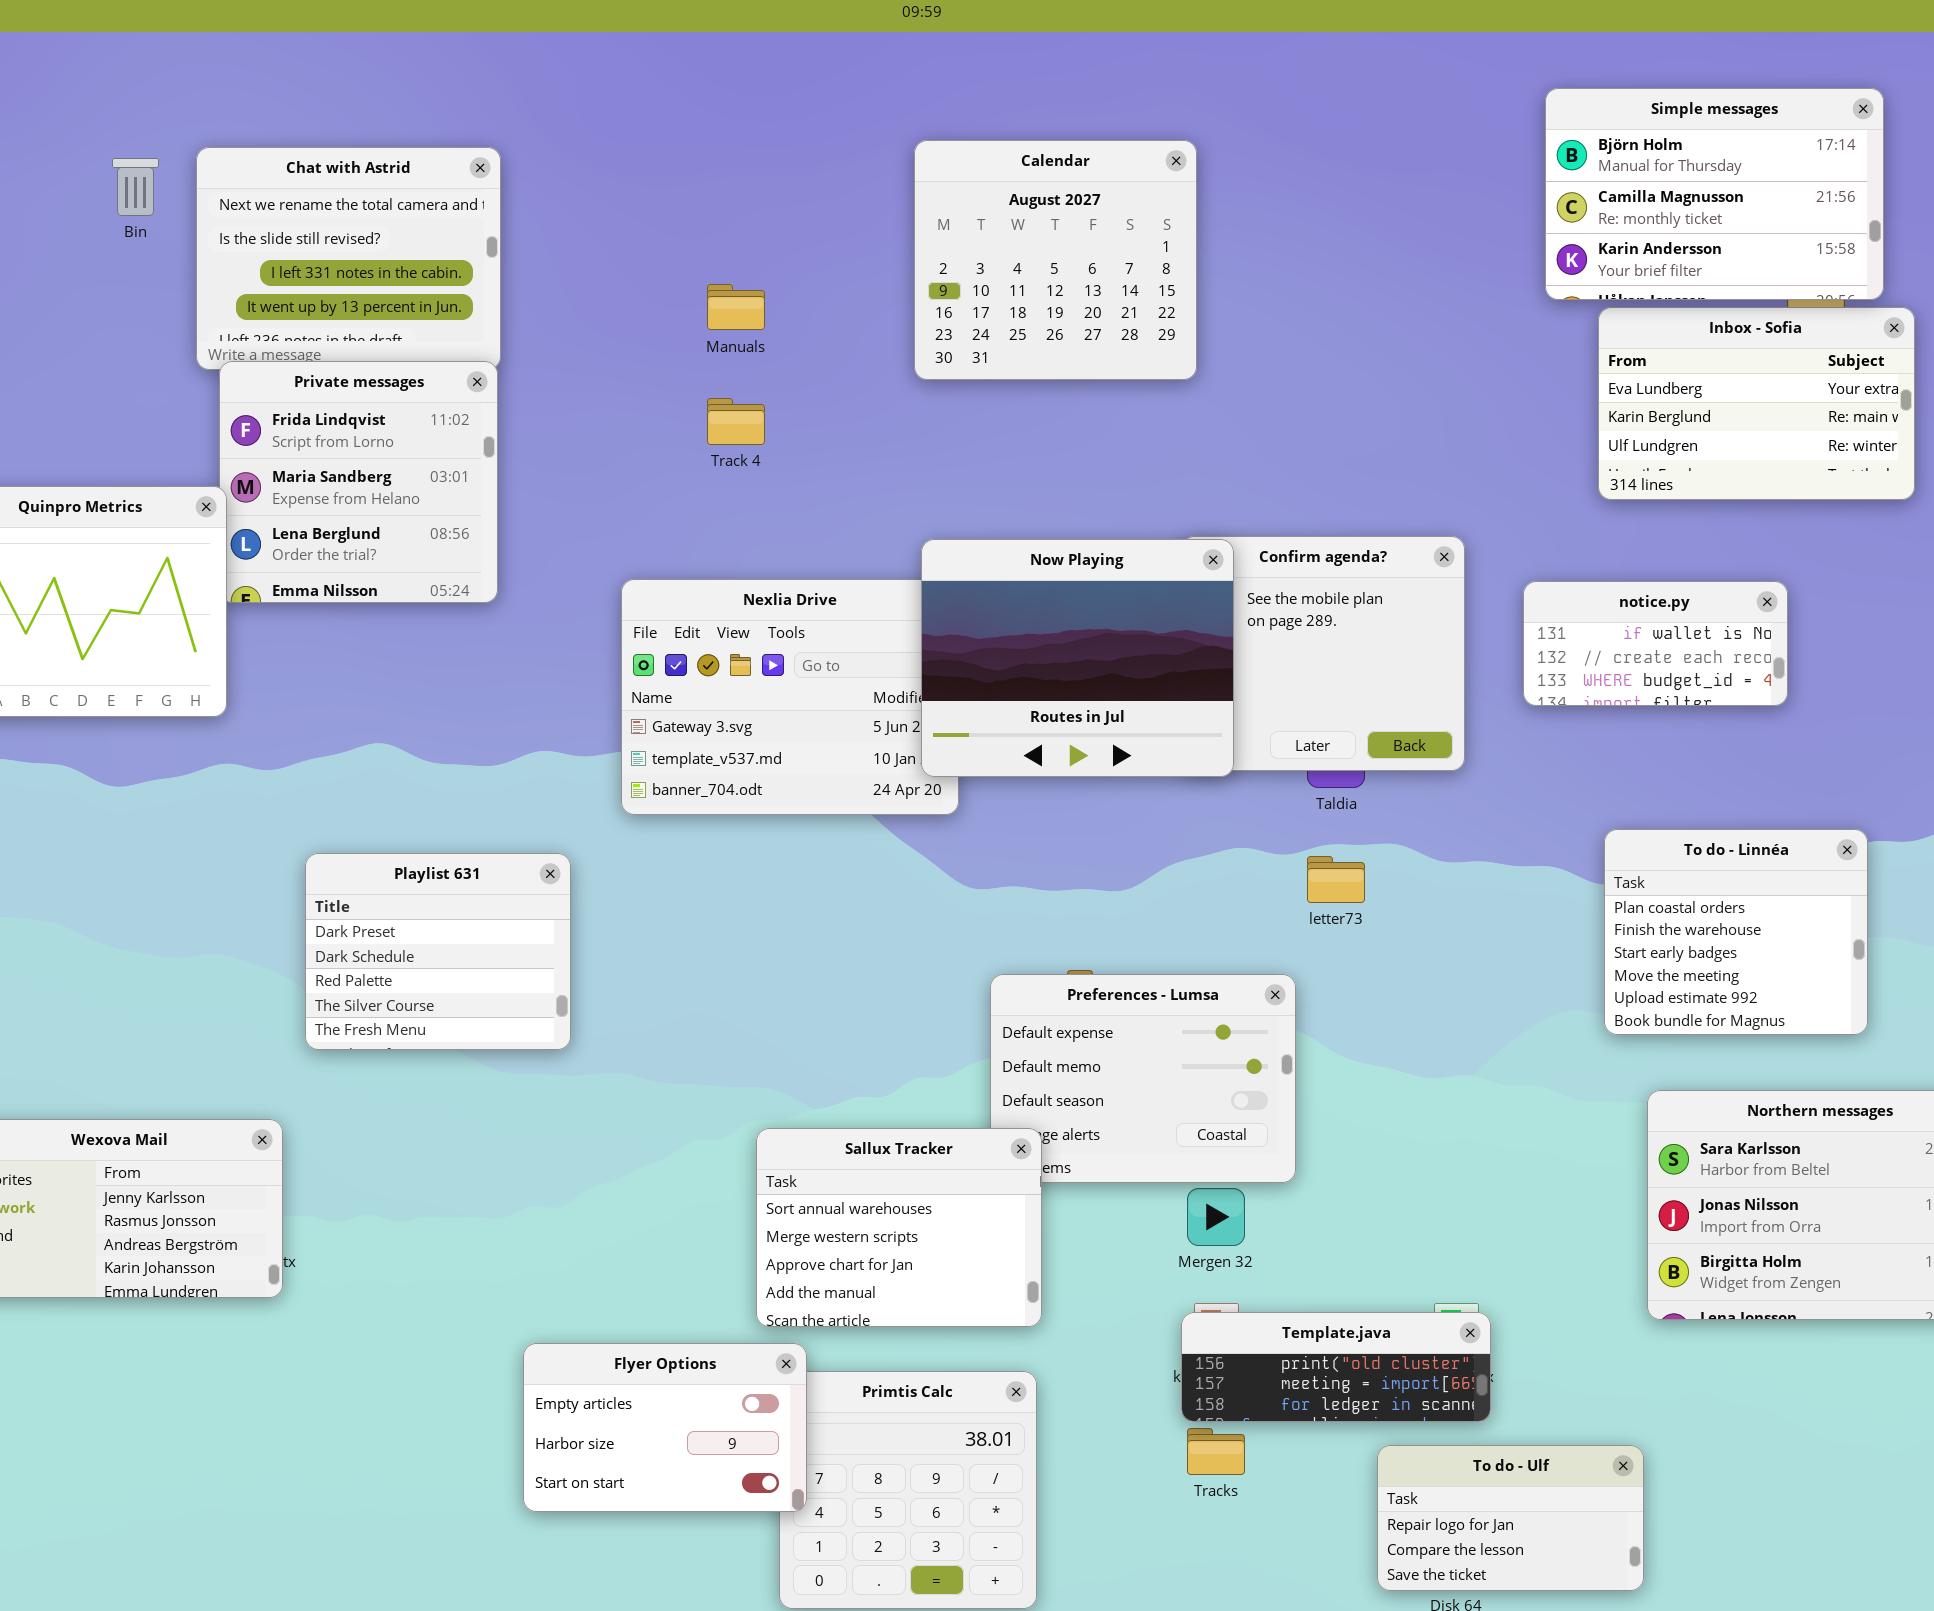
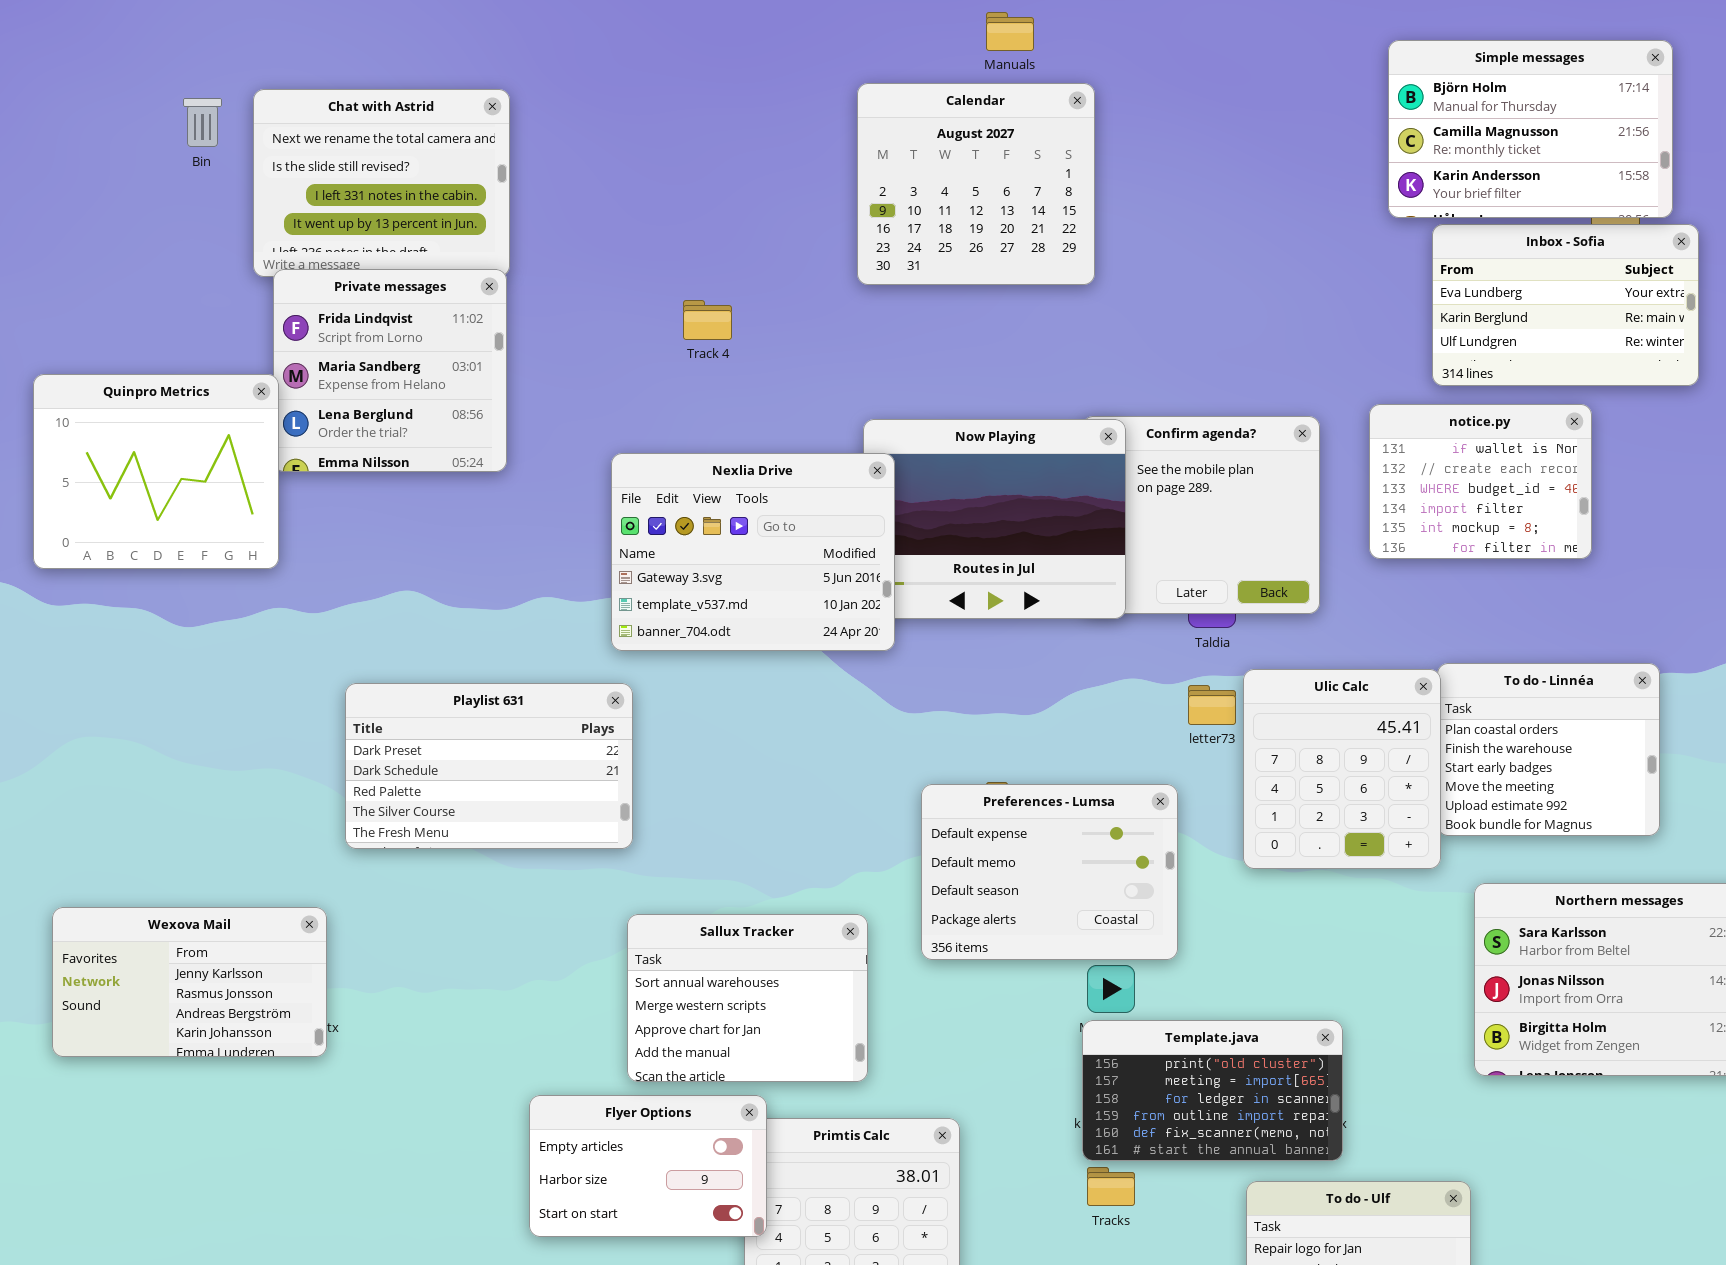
Manuals: [707,284,765,330] -> [986,12,1034,51], moved
Nexlia Drive: [621,579,959,815] -> [611,453,895,651], raised
notice.py: [1523,581,1788,706] -> [1369,404,1592,559], resized
Ulic Calc: none -> [1243,669,1441,869], opened
Playlist 631: [305,853,571,1050] -> [345,683,633,849], resized
Sallux Tracker: [756,1128,1042,1327] -> [627,914,868,1082], moved
Template.java: [1181,1312,1491,1422] -> [1082,1020,1343,1161], resized

